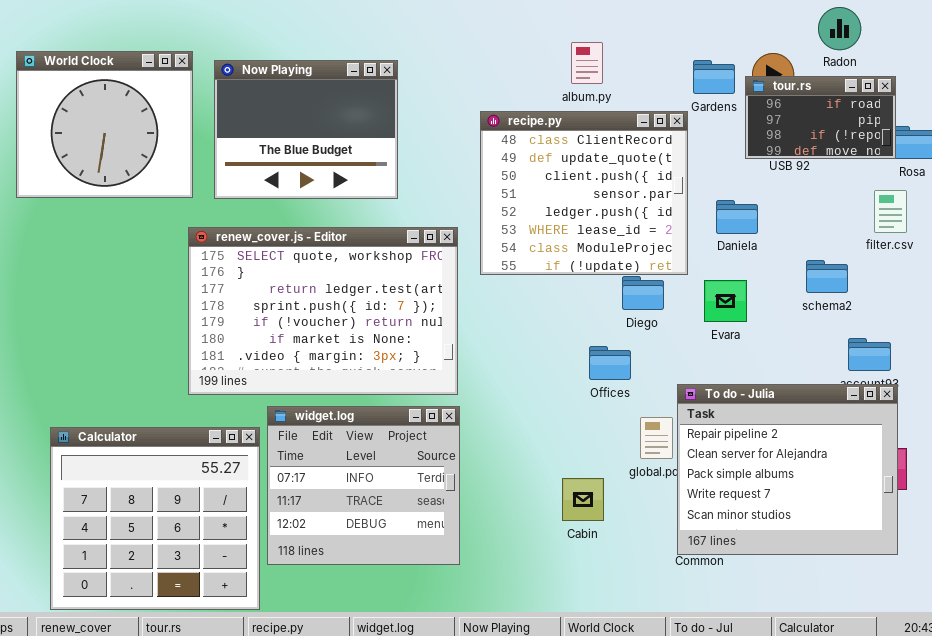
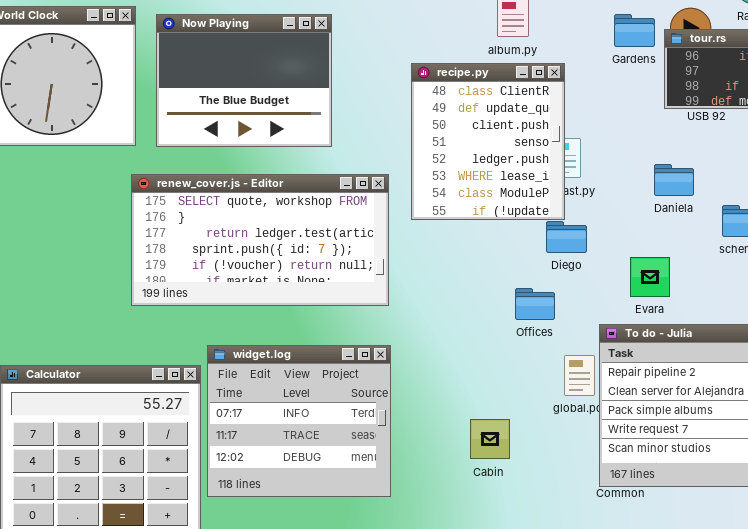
recipe.py: [480,111,688,275] -> [411,63,565,220], resized
Daniela: [716,200,758,234] -> [654,164,694,196], moved
renew_cover.js - Editor: [188,227,458,395] -> [131,174,389,306], resized
Evara: [704,280,747,322] -> [630,257,670,297], moved
Cabin: [562,478,604,521] -> [470,419,510,459], moved

